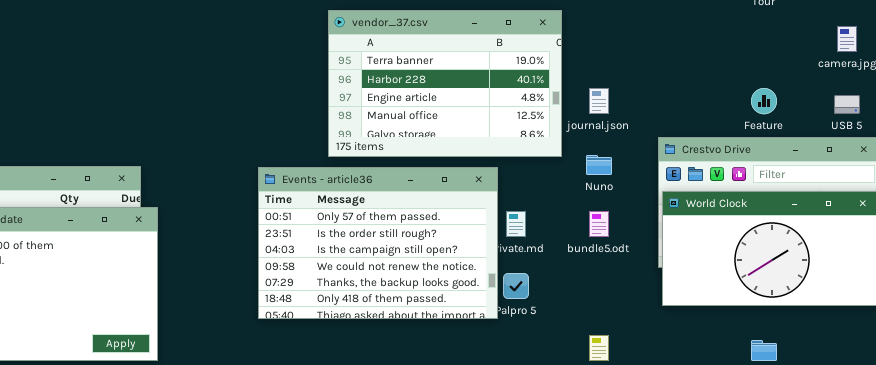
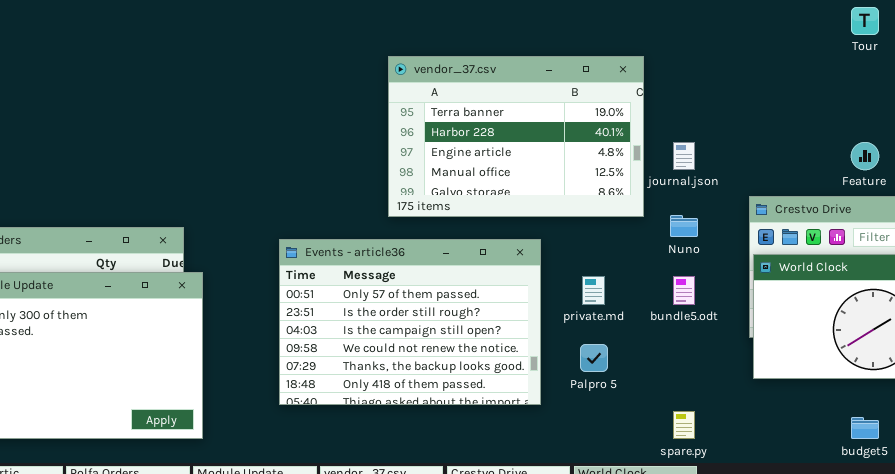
Events - article36: [258,167,498,319] -> [279,239,541,405], moved

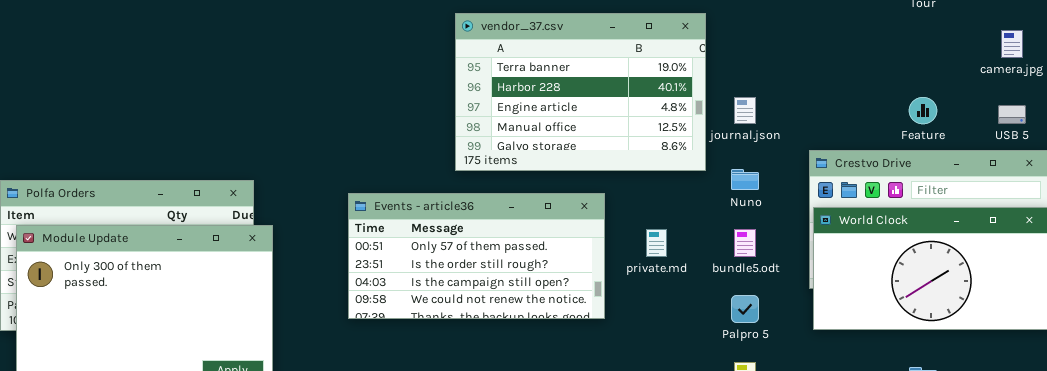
Events - article36: [279,239,541,405] -> [348,193,605,319], resized
Palpro 5: [580,344,608,372] -> [731,295,759,323], moved

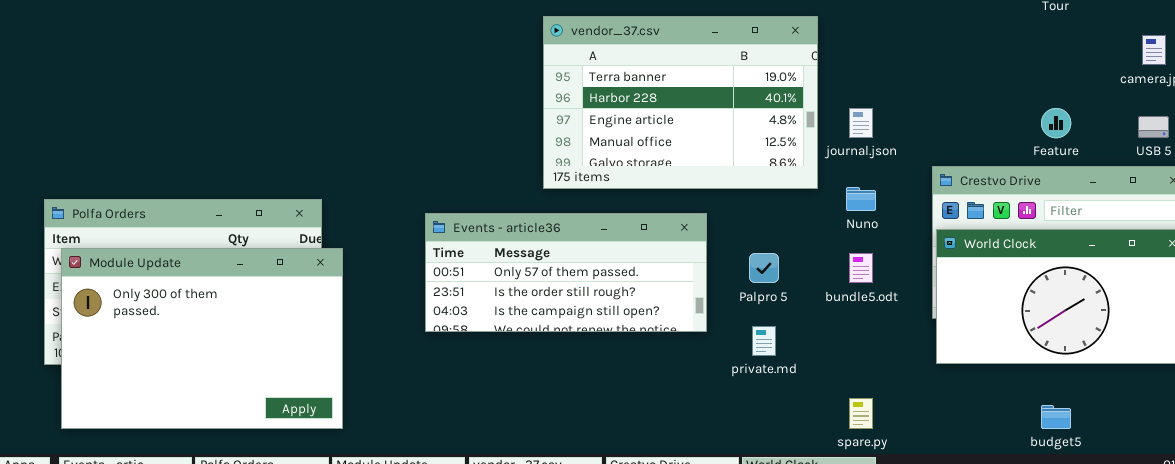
Events - article36: [348,193,605,319] -> [425,213,707,332], resized
private.md: [646,229,667,257] -> [752,326,776,356], moved
Palpro 5: [731,295,759,323] -> [749,253,779,283], moved

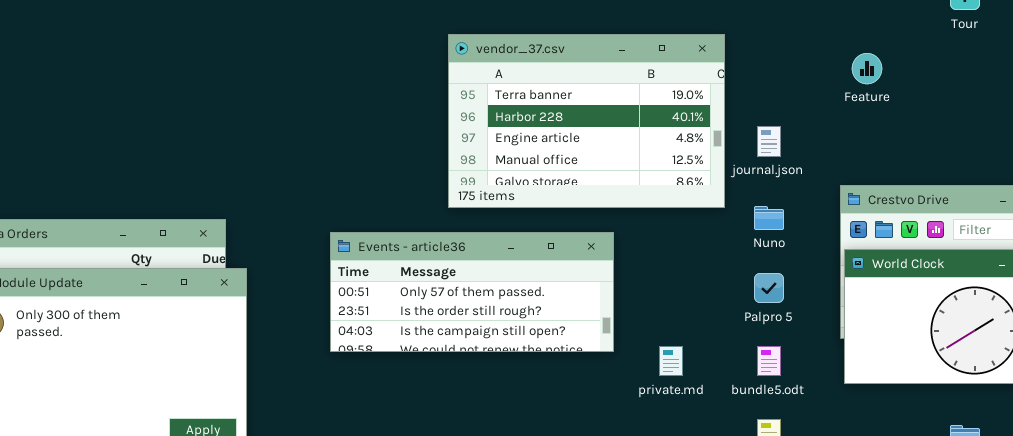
Feature: [1041,108,1071,138] -> [852,53,882,84], moved
Palpro 5: [749,253,779,283] -> [754,273,784,303], moved
bundle5.odt: [849,253,873,283] -> [757,346,781,376], moved

